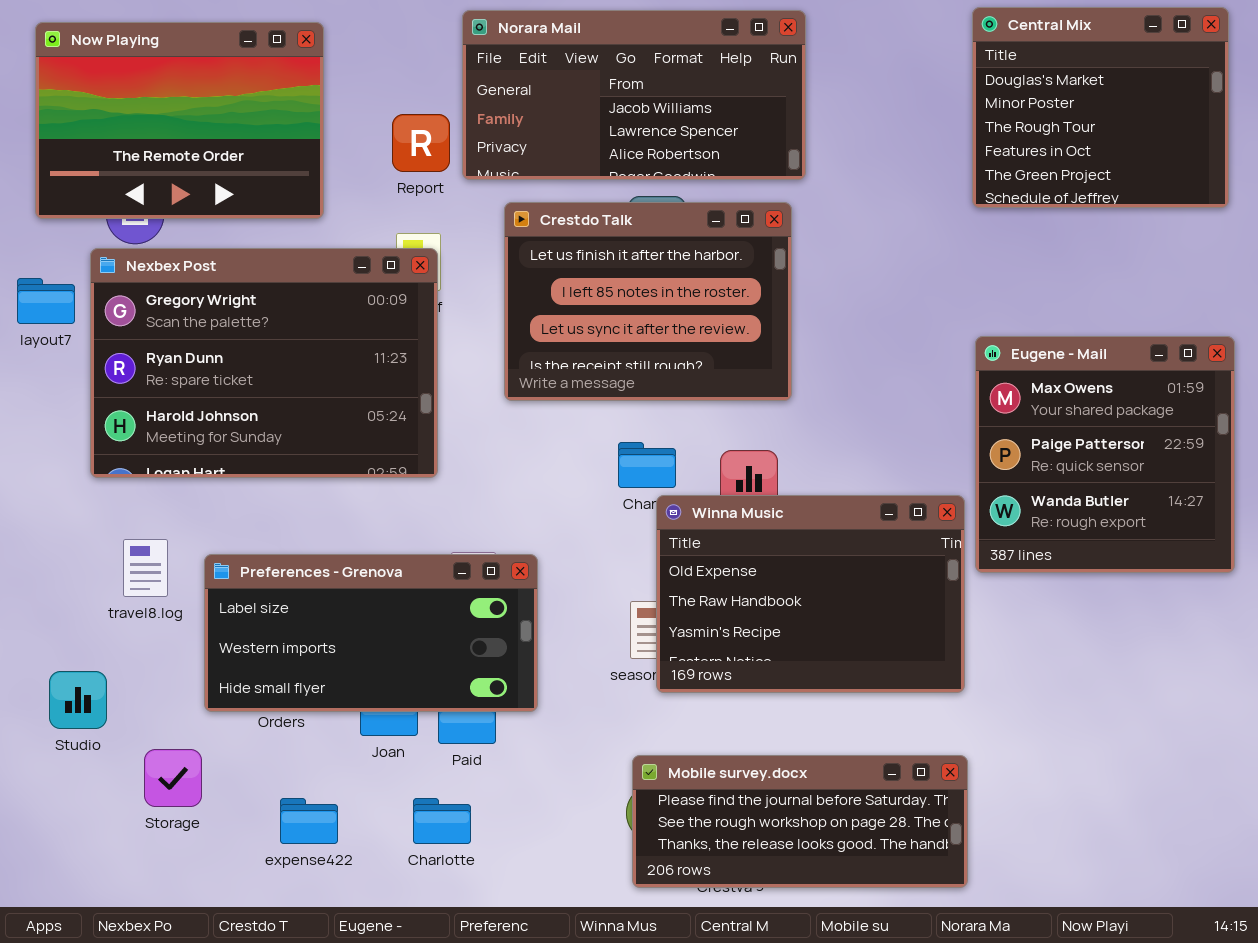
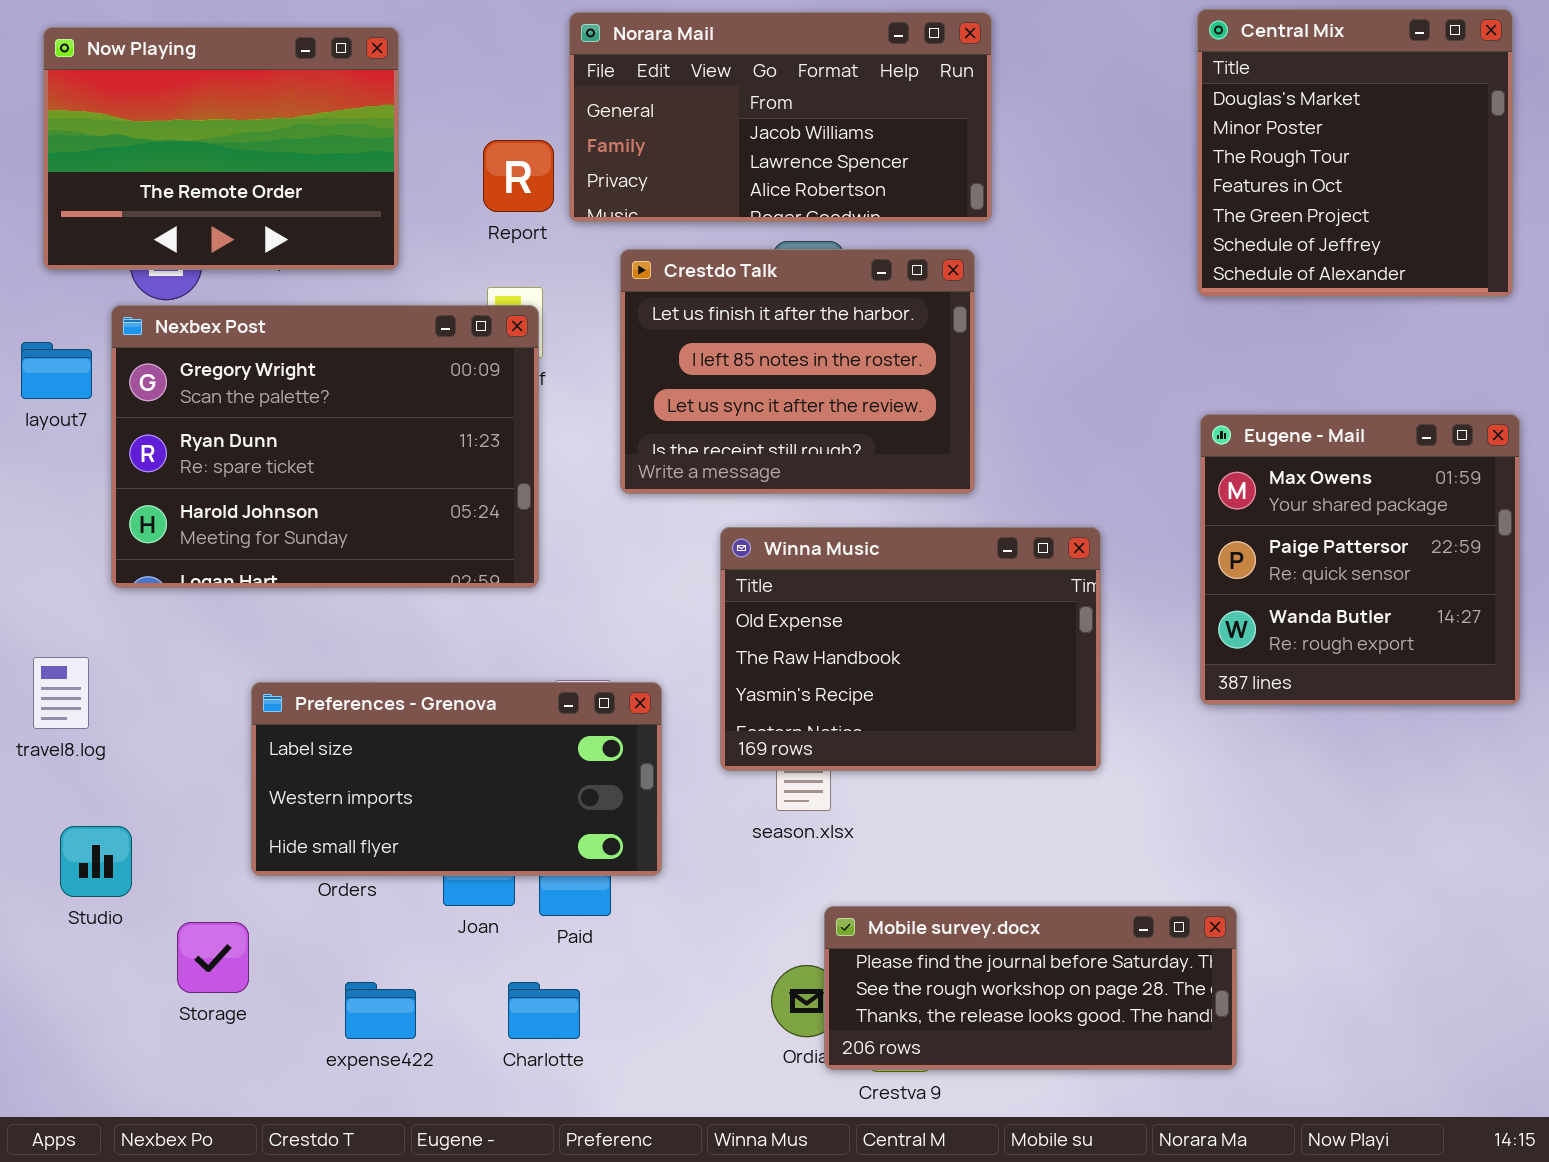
Central Mix: [972,7,1229,208] -> [1197,9,1513,297], resized
Winna Music: [656,495,965,693] -> [720,527,1101,771], moved
travel8.log: [123,539,168,597] -> [33,657,89,729], moved
Mobile survey.docx: [632,755,968,888] -> [824,906,1237,1070], moved

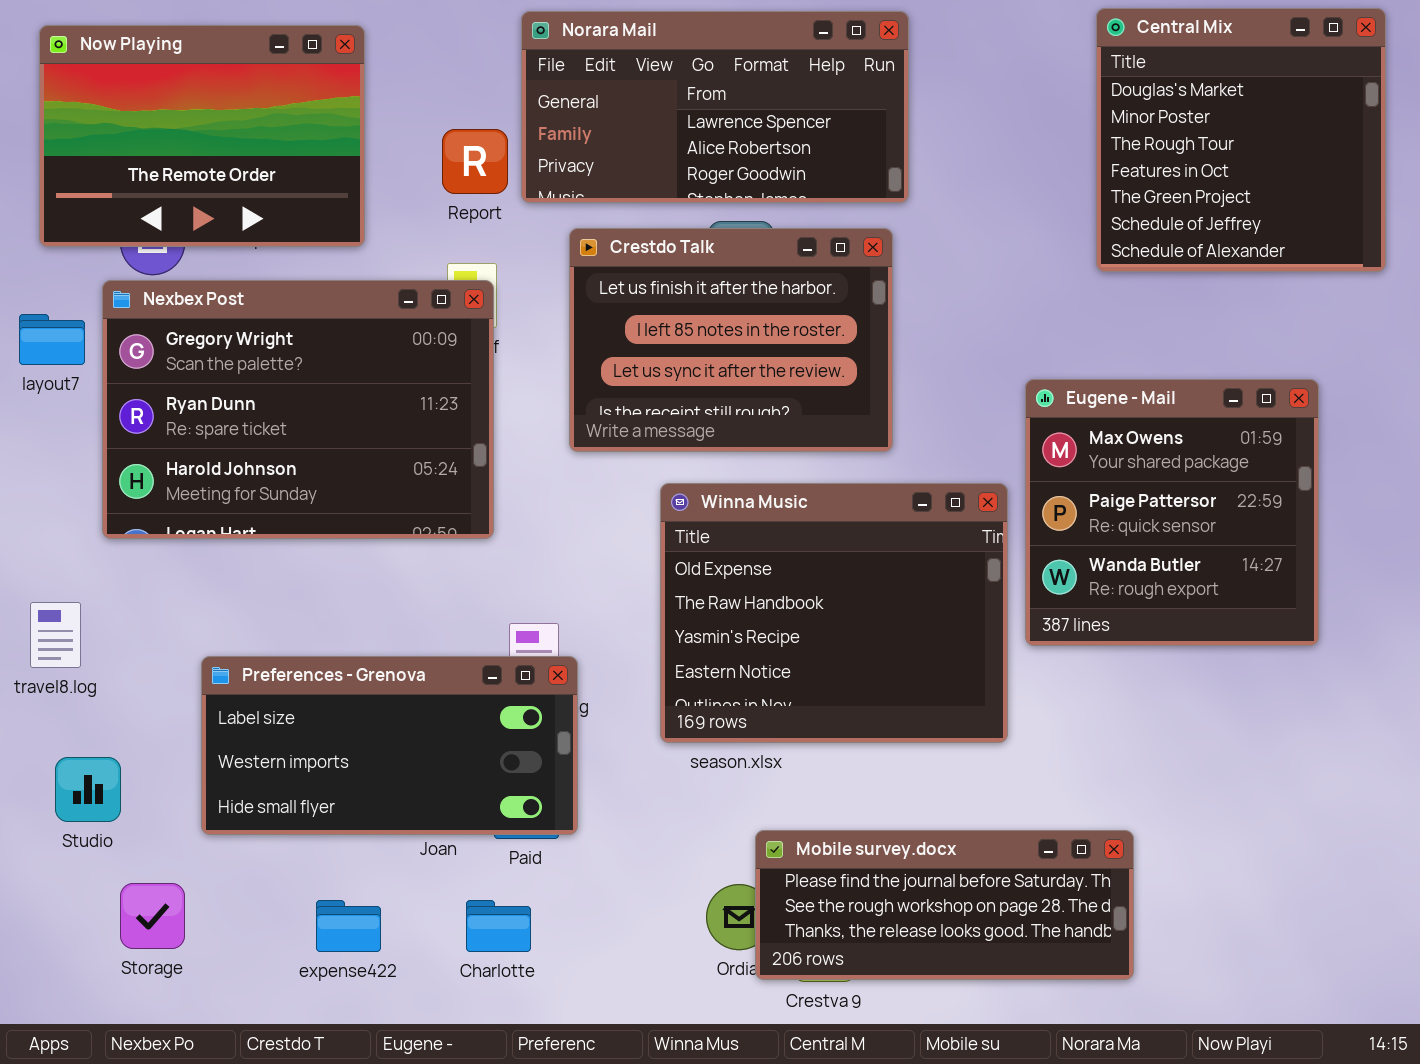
Norara Mail: [569,12,992,222] -> [521,11,909,203], scrolled down 1 row
Eugene - Mail: [1200,414,1520,705] -> [1025,379,1319,646], moved
Winna Music: [720,527,1101,771] -> [660,483,1008,743], resized
Preferences - Grenova: [251,682,662,876] -> [201,656,578,835], moved
Storage: [177,922,249,993] -> [120,883,185,949], moved

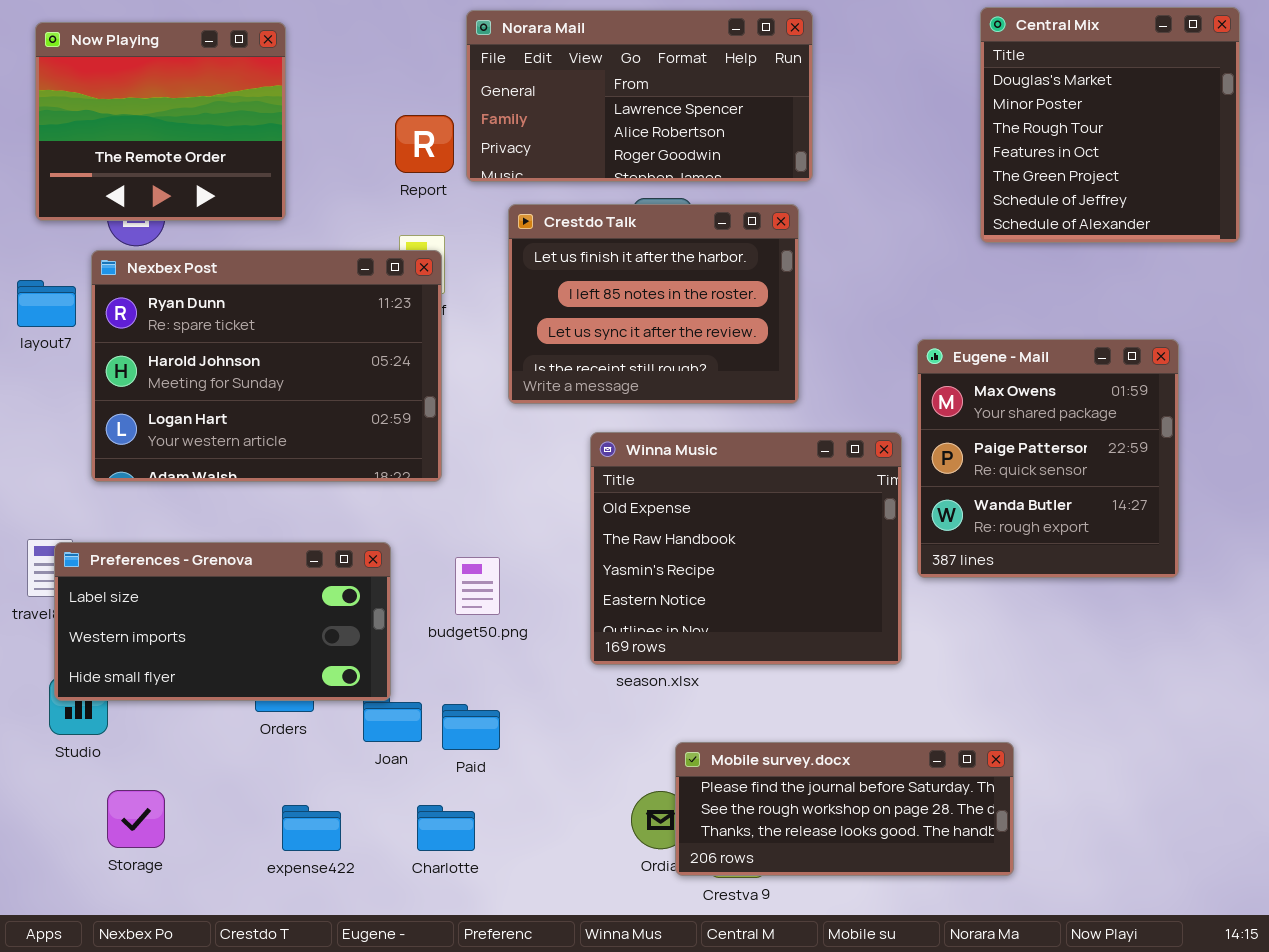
Now Playing: [39,25,365,247] -> [35,22,286,221], resized
Nexbex Post: [102,280,494,539] -> [91,250,442,482], scrolled down 1 row
Preferences - Grenova: [201,656,578,835] -> [54,542,391,701], moved

